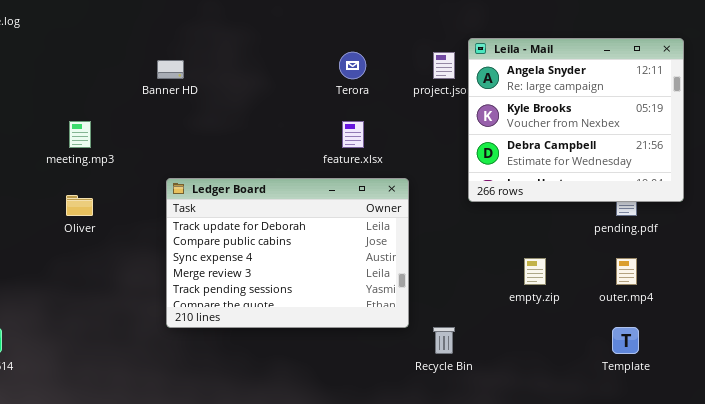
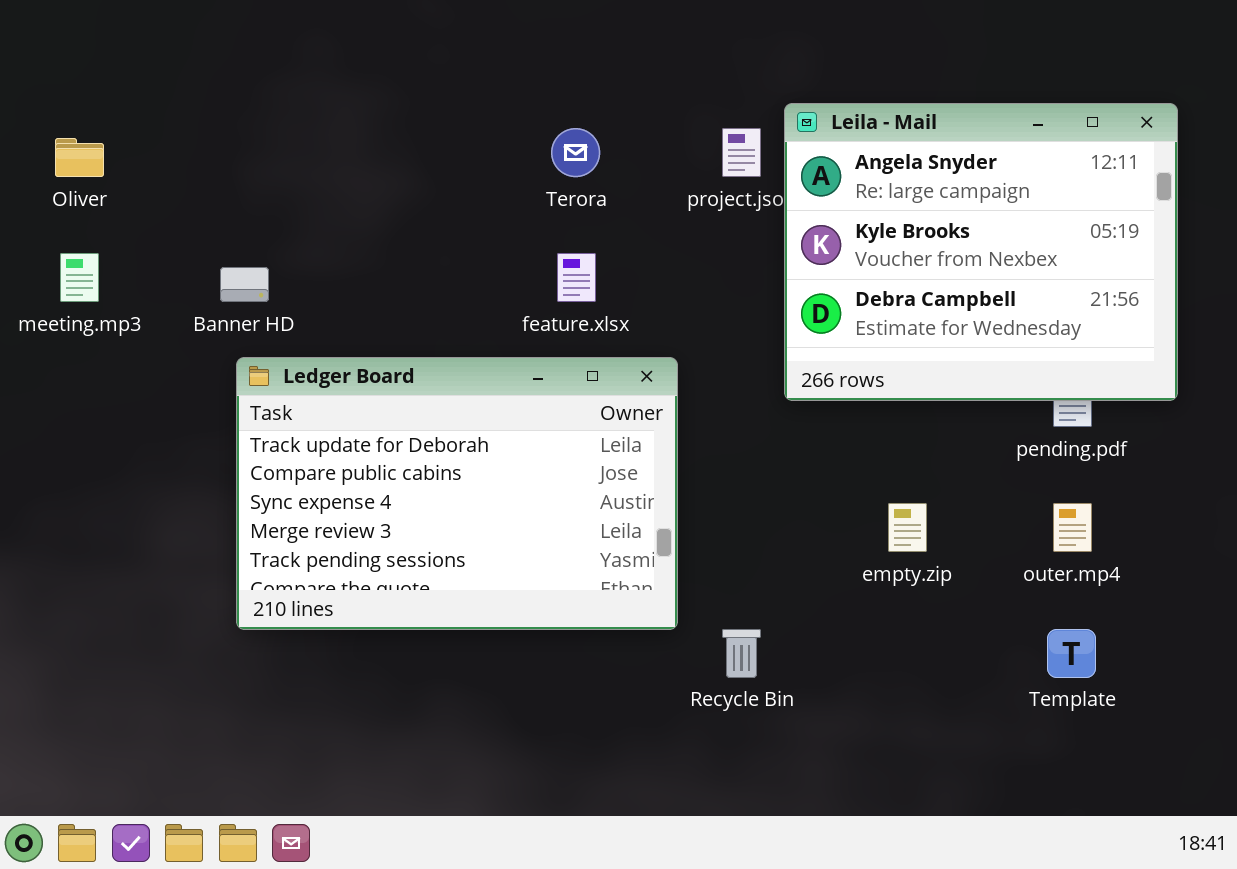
Banner HD: [157,60,184,79] -> [220,267,269,302], moved
Oliver: [66,195,93,216] -> [55,138,104,177], moved

